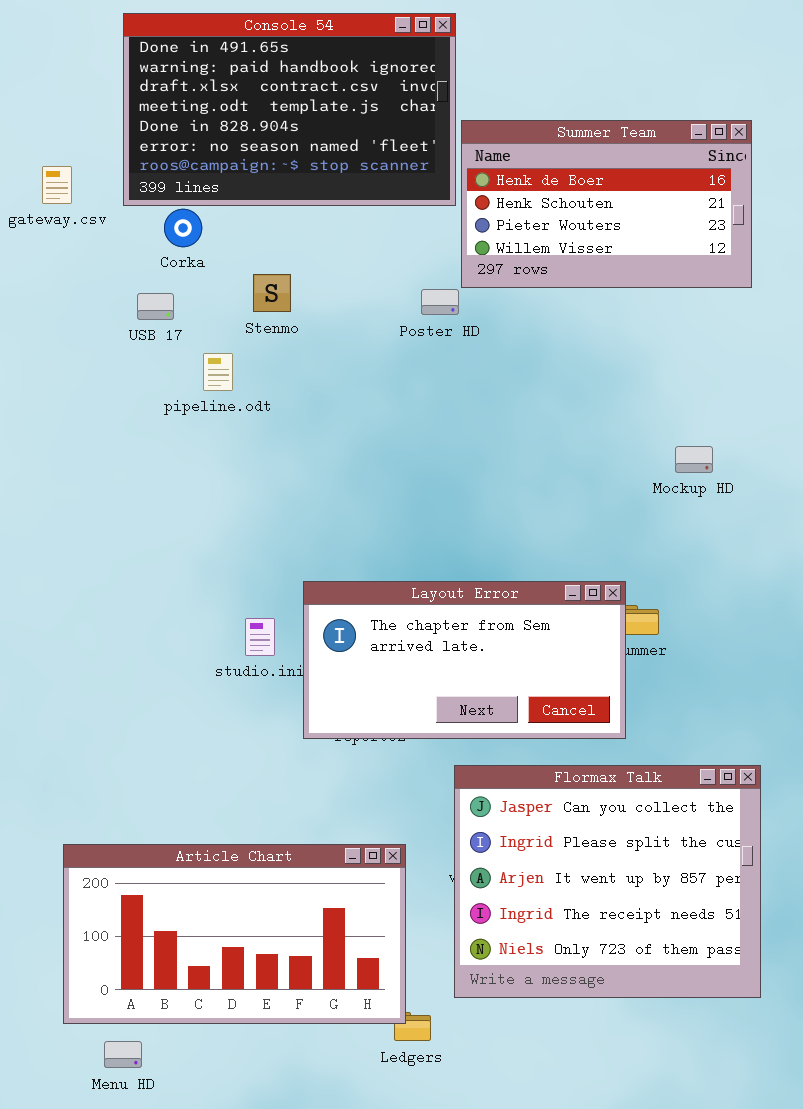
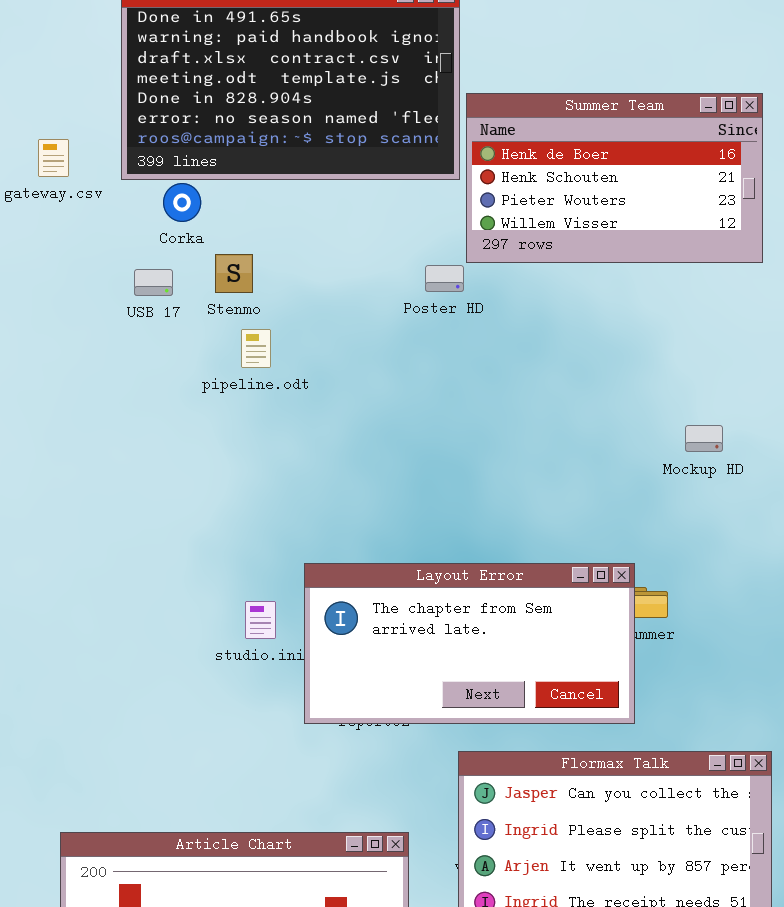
Stenmo: [253,274,291,312] -> [215,254,253,293], moved
pipeline.odt: [203,353,233,391] -> [241,329,271,368], moved

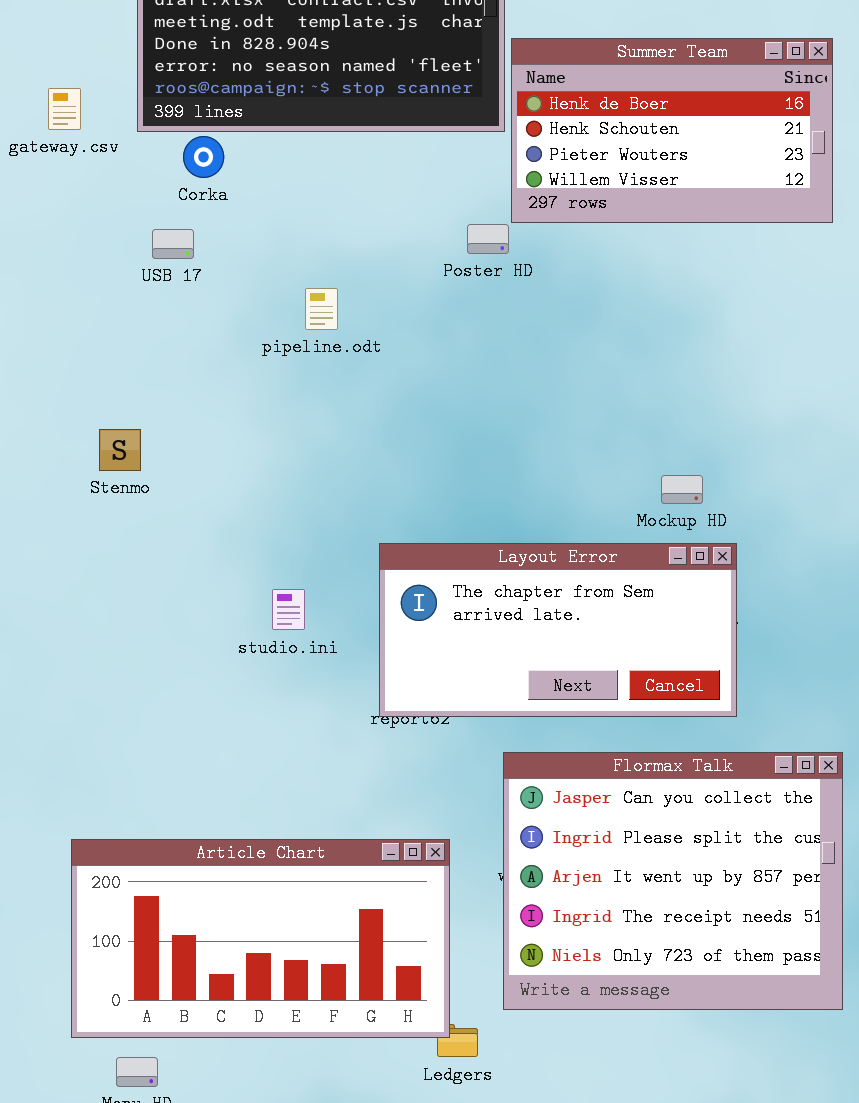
Stenmo: [215,254,253,293] -> [99,429,141,471], moved
pipeline.odt: [241,329,271,368] -> [305,288,338,330], moved
Mockup HD: [685,425,723,452] -> [661,475,703,504], moved
Layout Error: [304,563,635,724] -> [379,543,737,717], moved

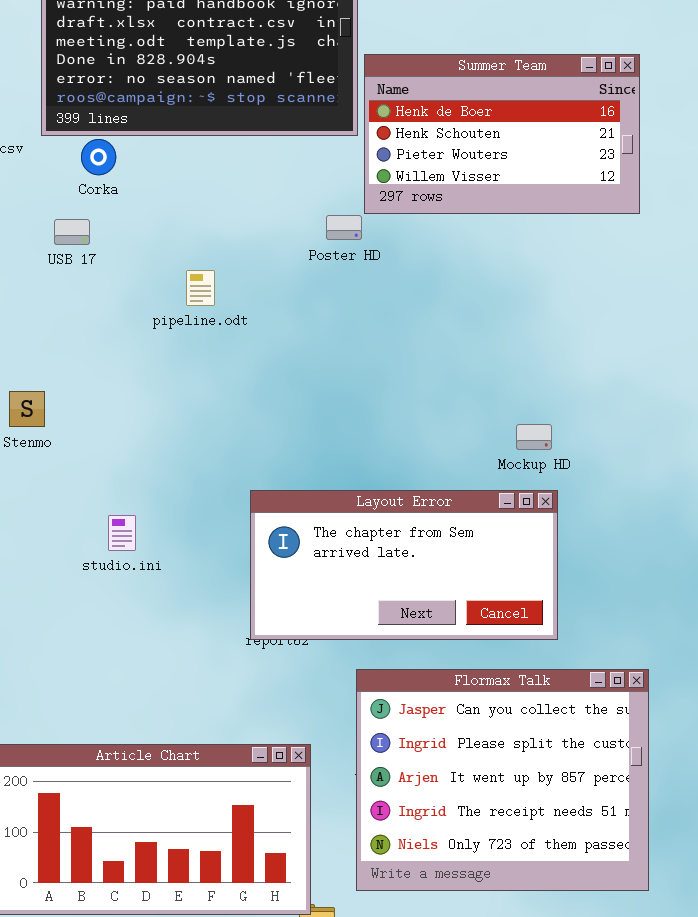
Mockup HD: [661,475,703,504] -> [516,424,552,450], moved
studio.ini: [272,589,305,630] -> [108,515,136,551], moved

